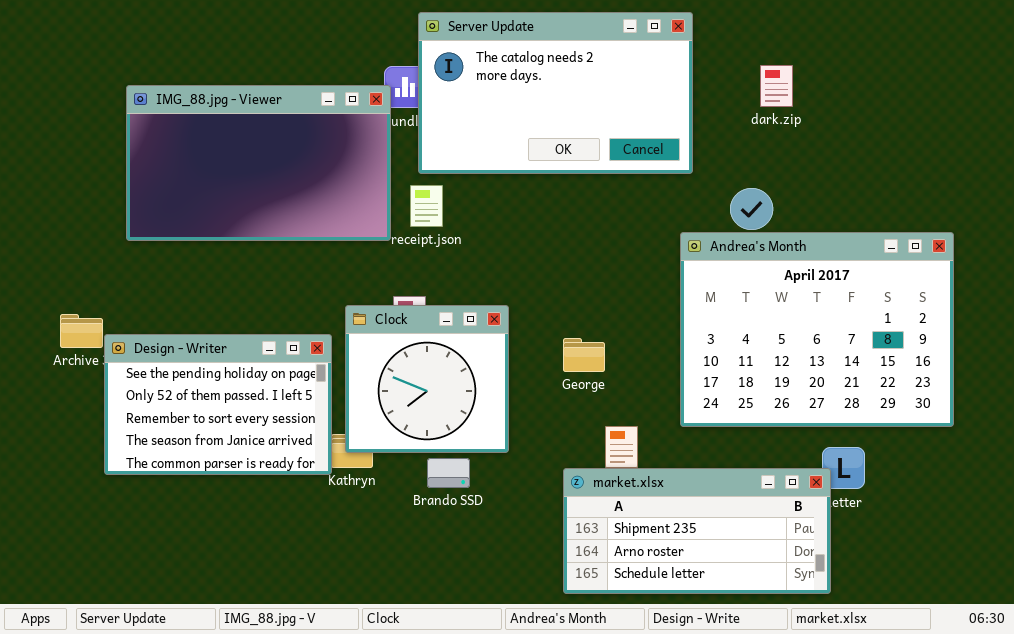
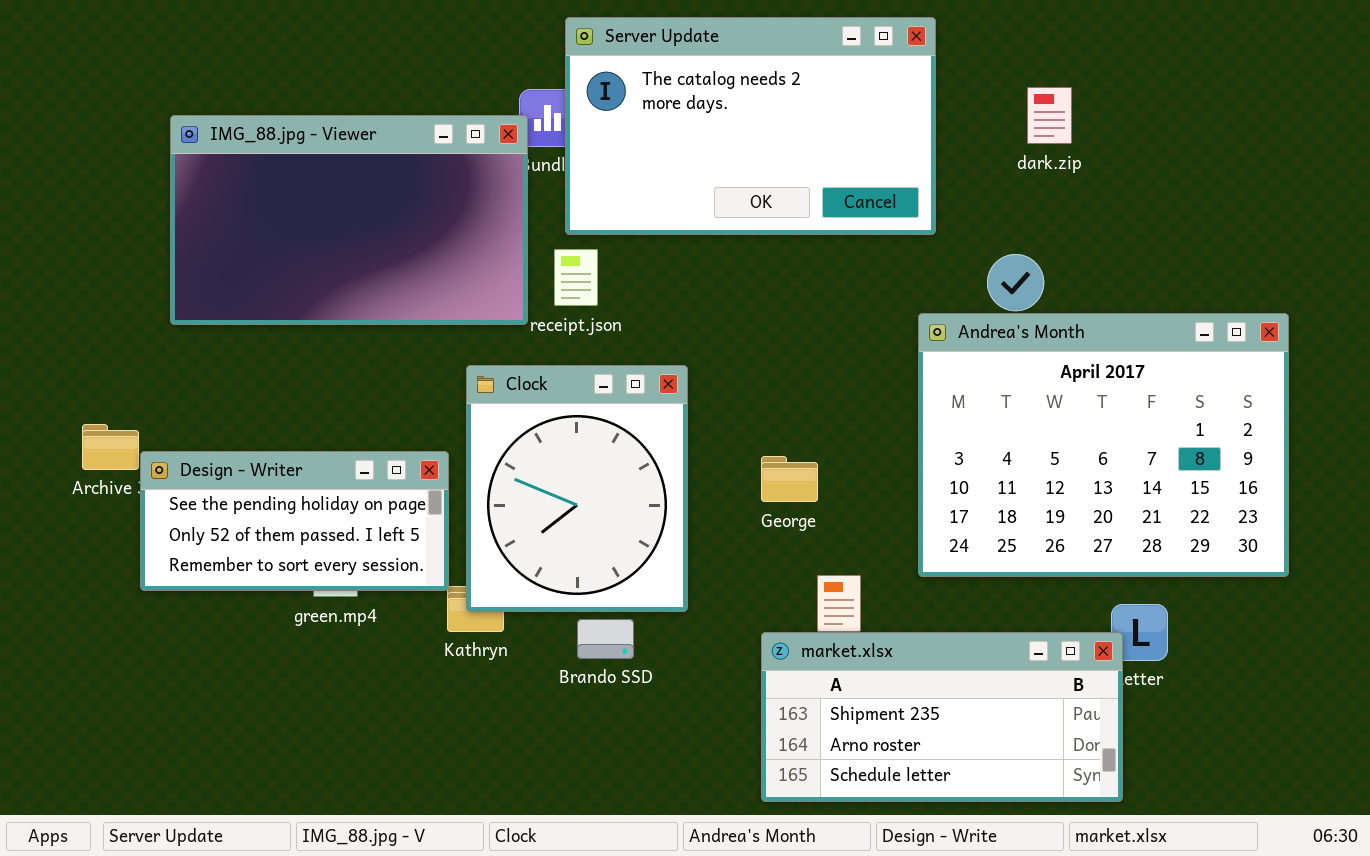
Clock: [345,305,509,453] -> [466,365,688,612], resized
Design - Writer: [104,334,332,475] -> [140,451,449,591], resized

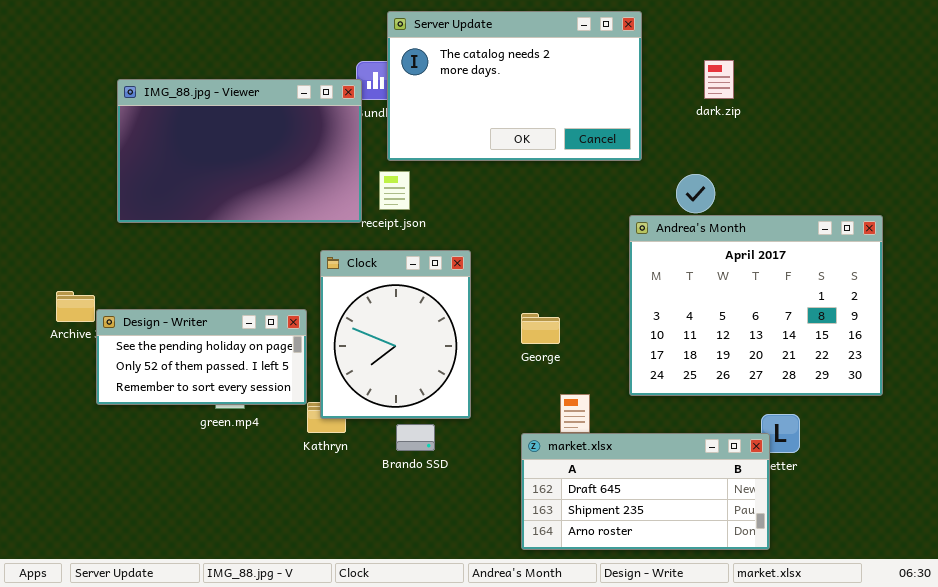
market.xlsx: [761,632,1123,802] -> [521,433,770,550], scrolled up 1 row

